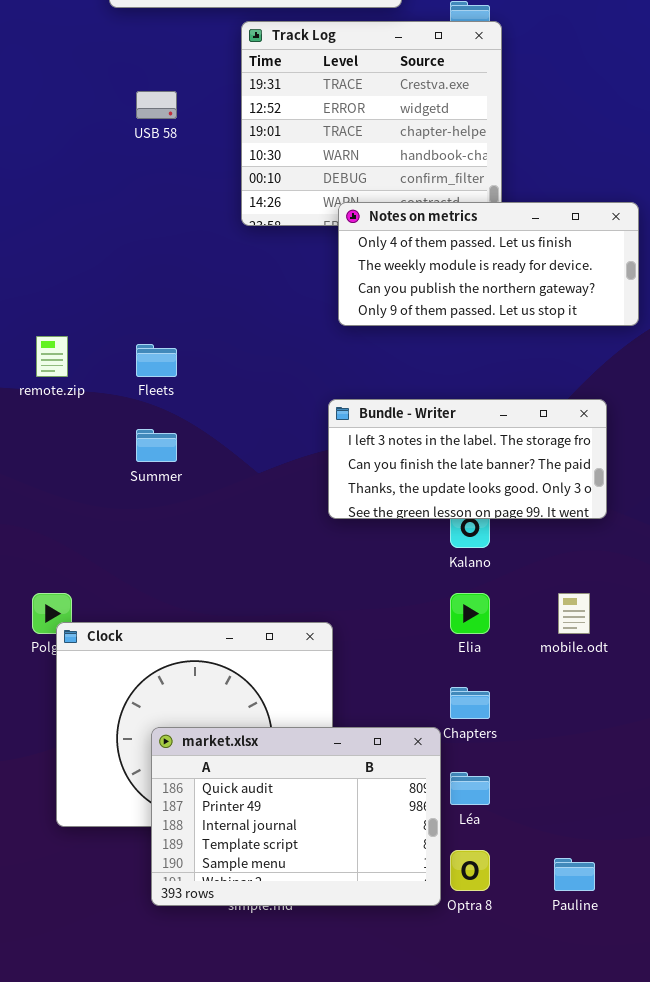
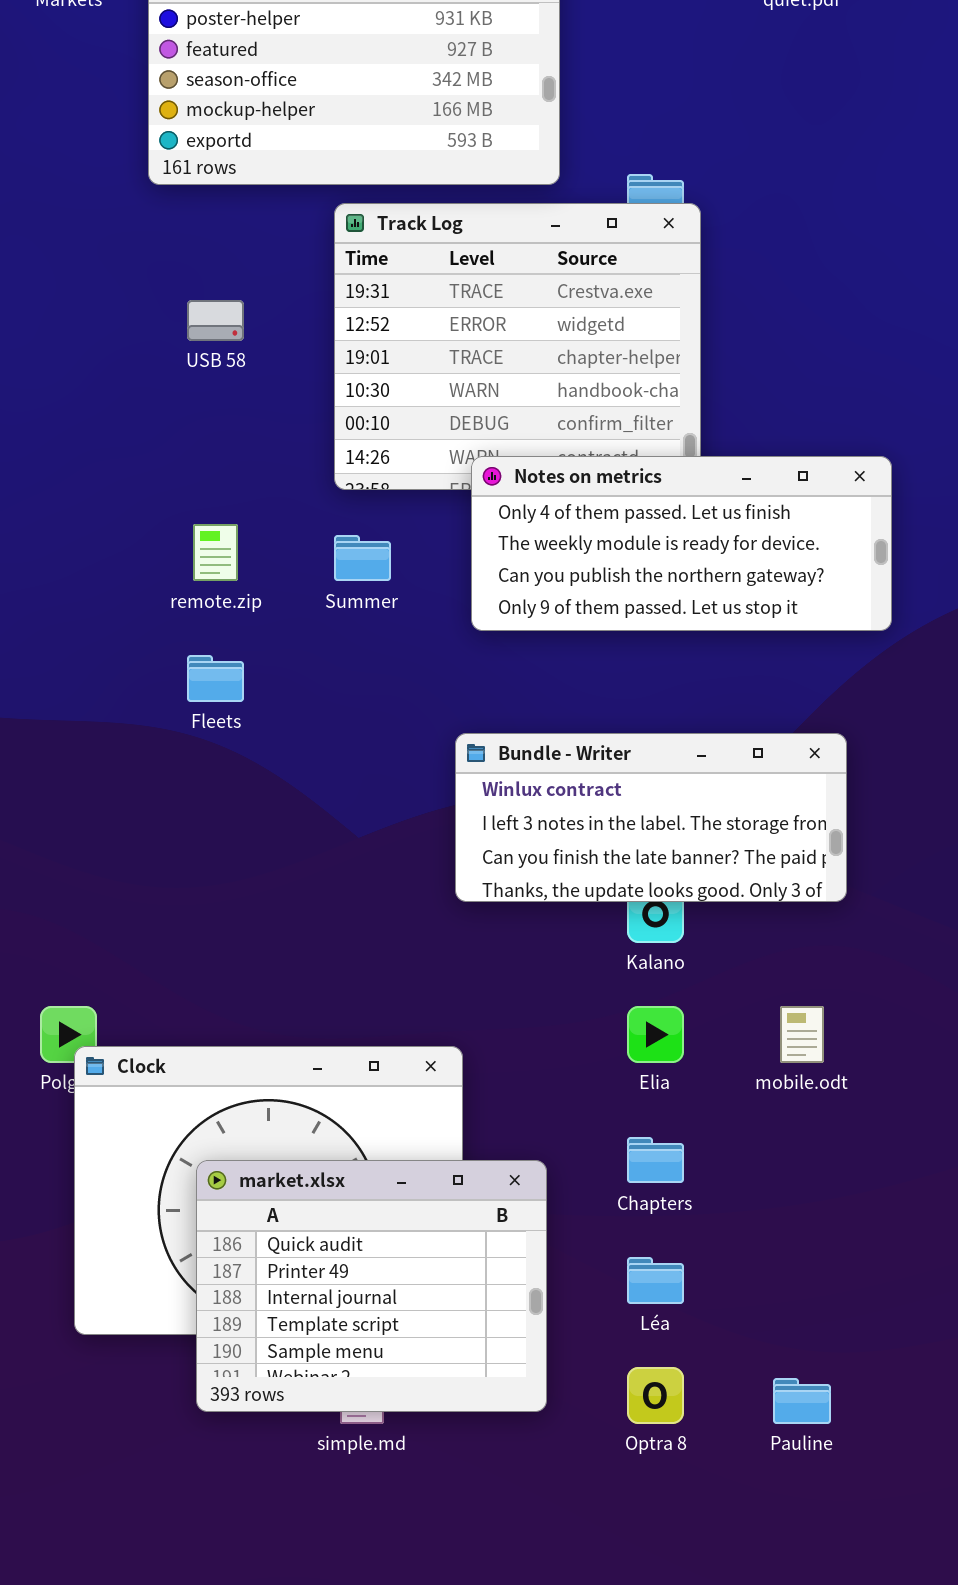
remote.zip: [36,336,68,377] -> [193,524,238,581], moved
Bundle - Writer: [328,399,607,519] -> [455,733,847,902], scrolled up 1 row
Summer: [136,429,177,462] -> [334,535,391,581], moved
market.xlsx: [151,727,441,906] -> [196,1160,547,1412], moved, resized

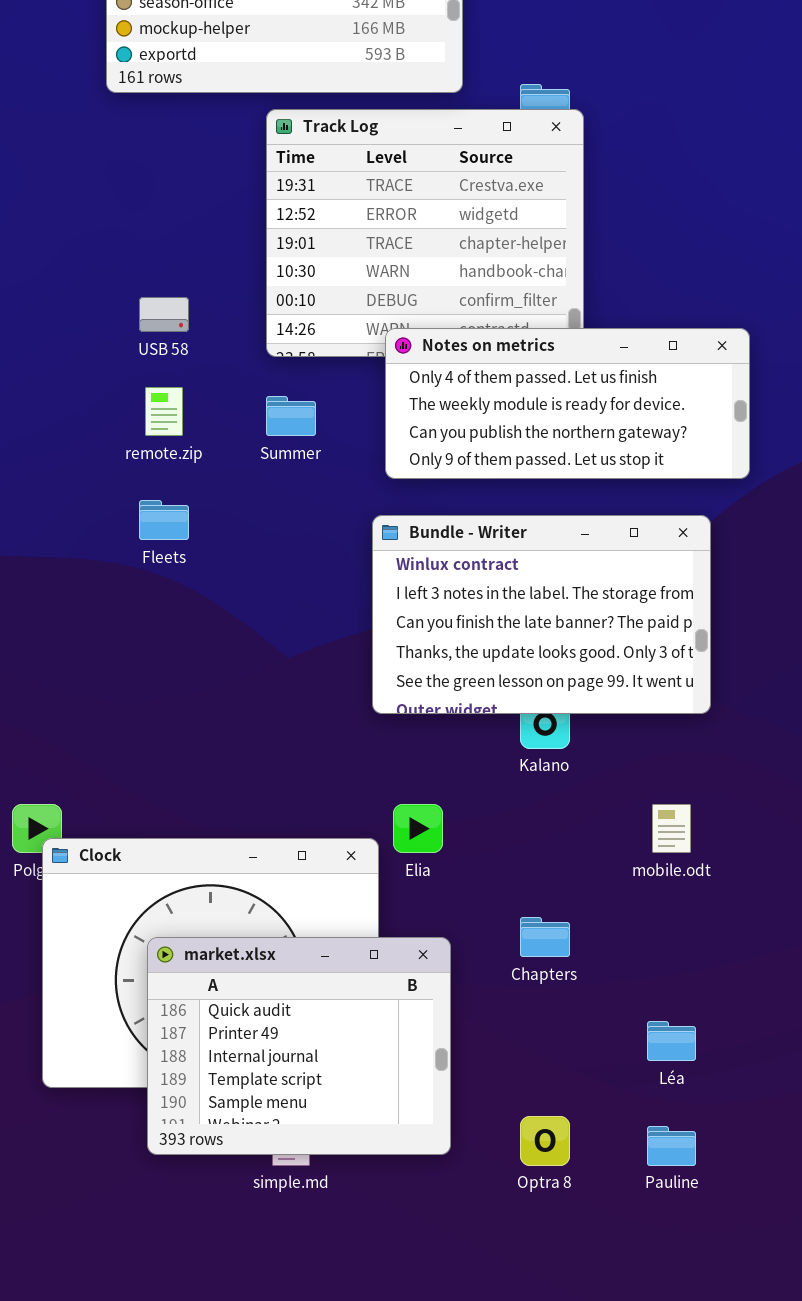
USB 58: [187,300,244,341] -> [139,297,189,332], moved
Bundle - Writer: [455,733,847,902] -> [372,515,711,714], resized
Elia: [627,1006,684,1063] -> [393,804,443,853], moved
Léa: [627,1257,684,1304] -> [647,1021,696,1061], moved

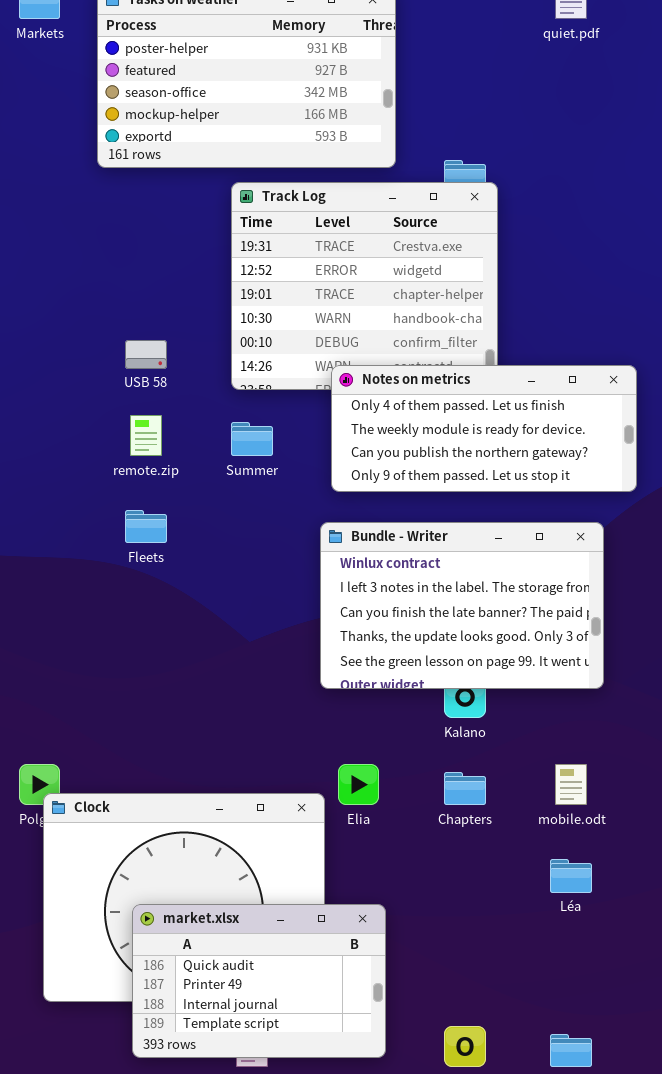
Chapters: [520,917,570,957] -> [444,772,486,805], moved
market.xlsx: [147,937,451,1155] -> [132,904,386,1058], resized
Léa: [647,1021,696,1061] -> [550,859,592,893], moved

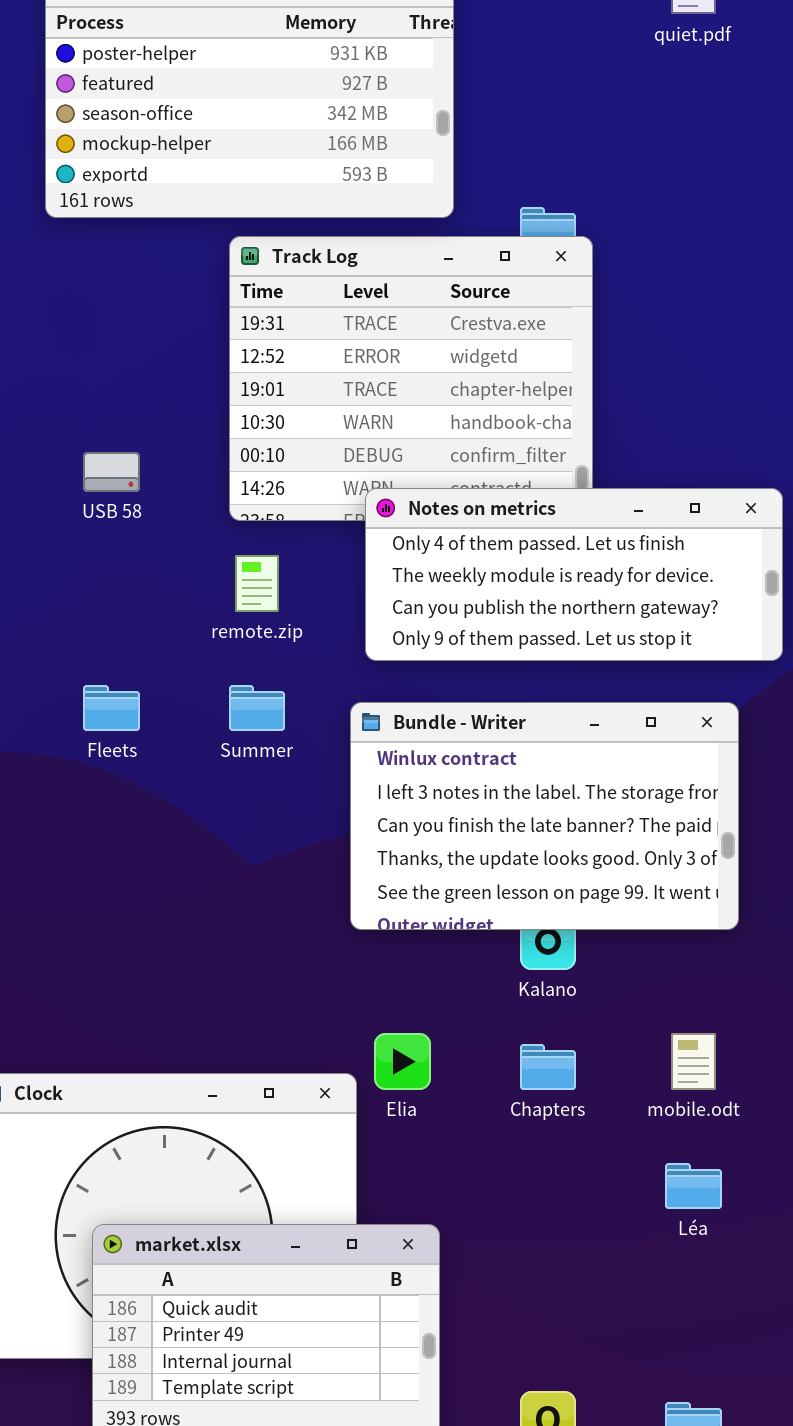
remote.zip: [130,415,162,456] -> [235,555,279,612], moved
Summer: [231,422,273,456] -> [229,685,285,731], moved

